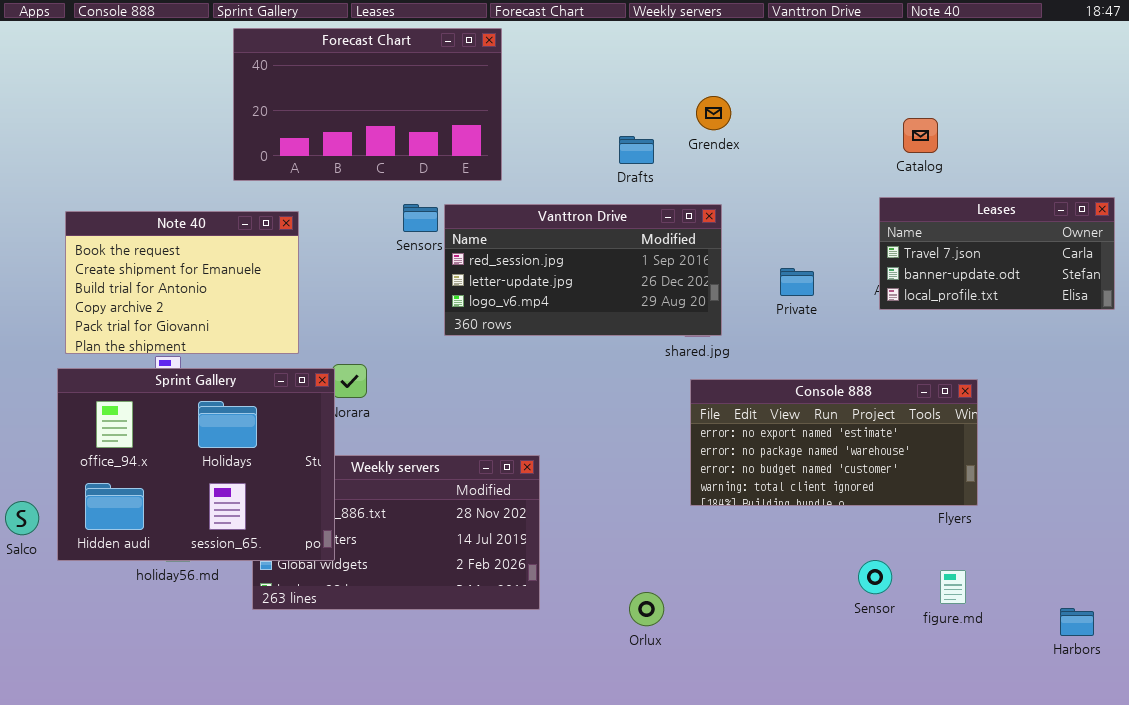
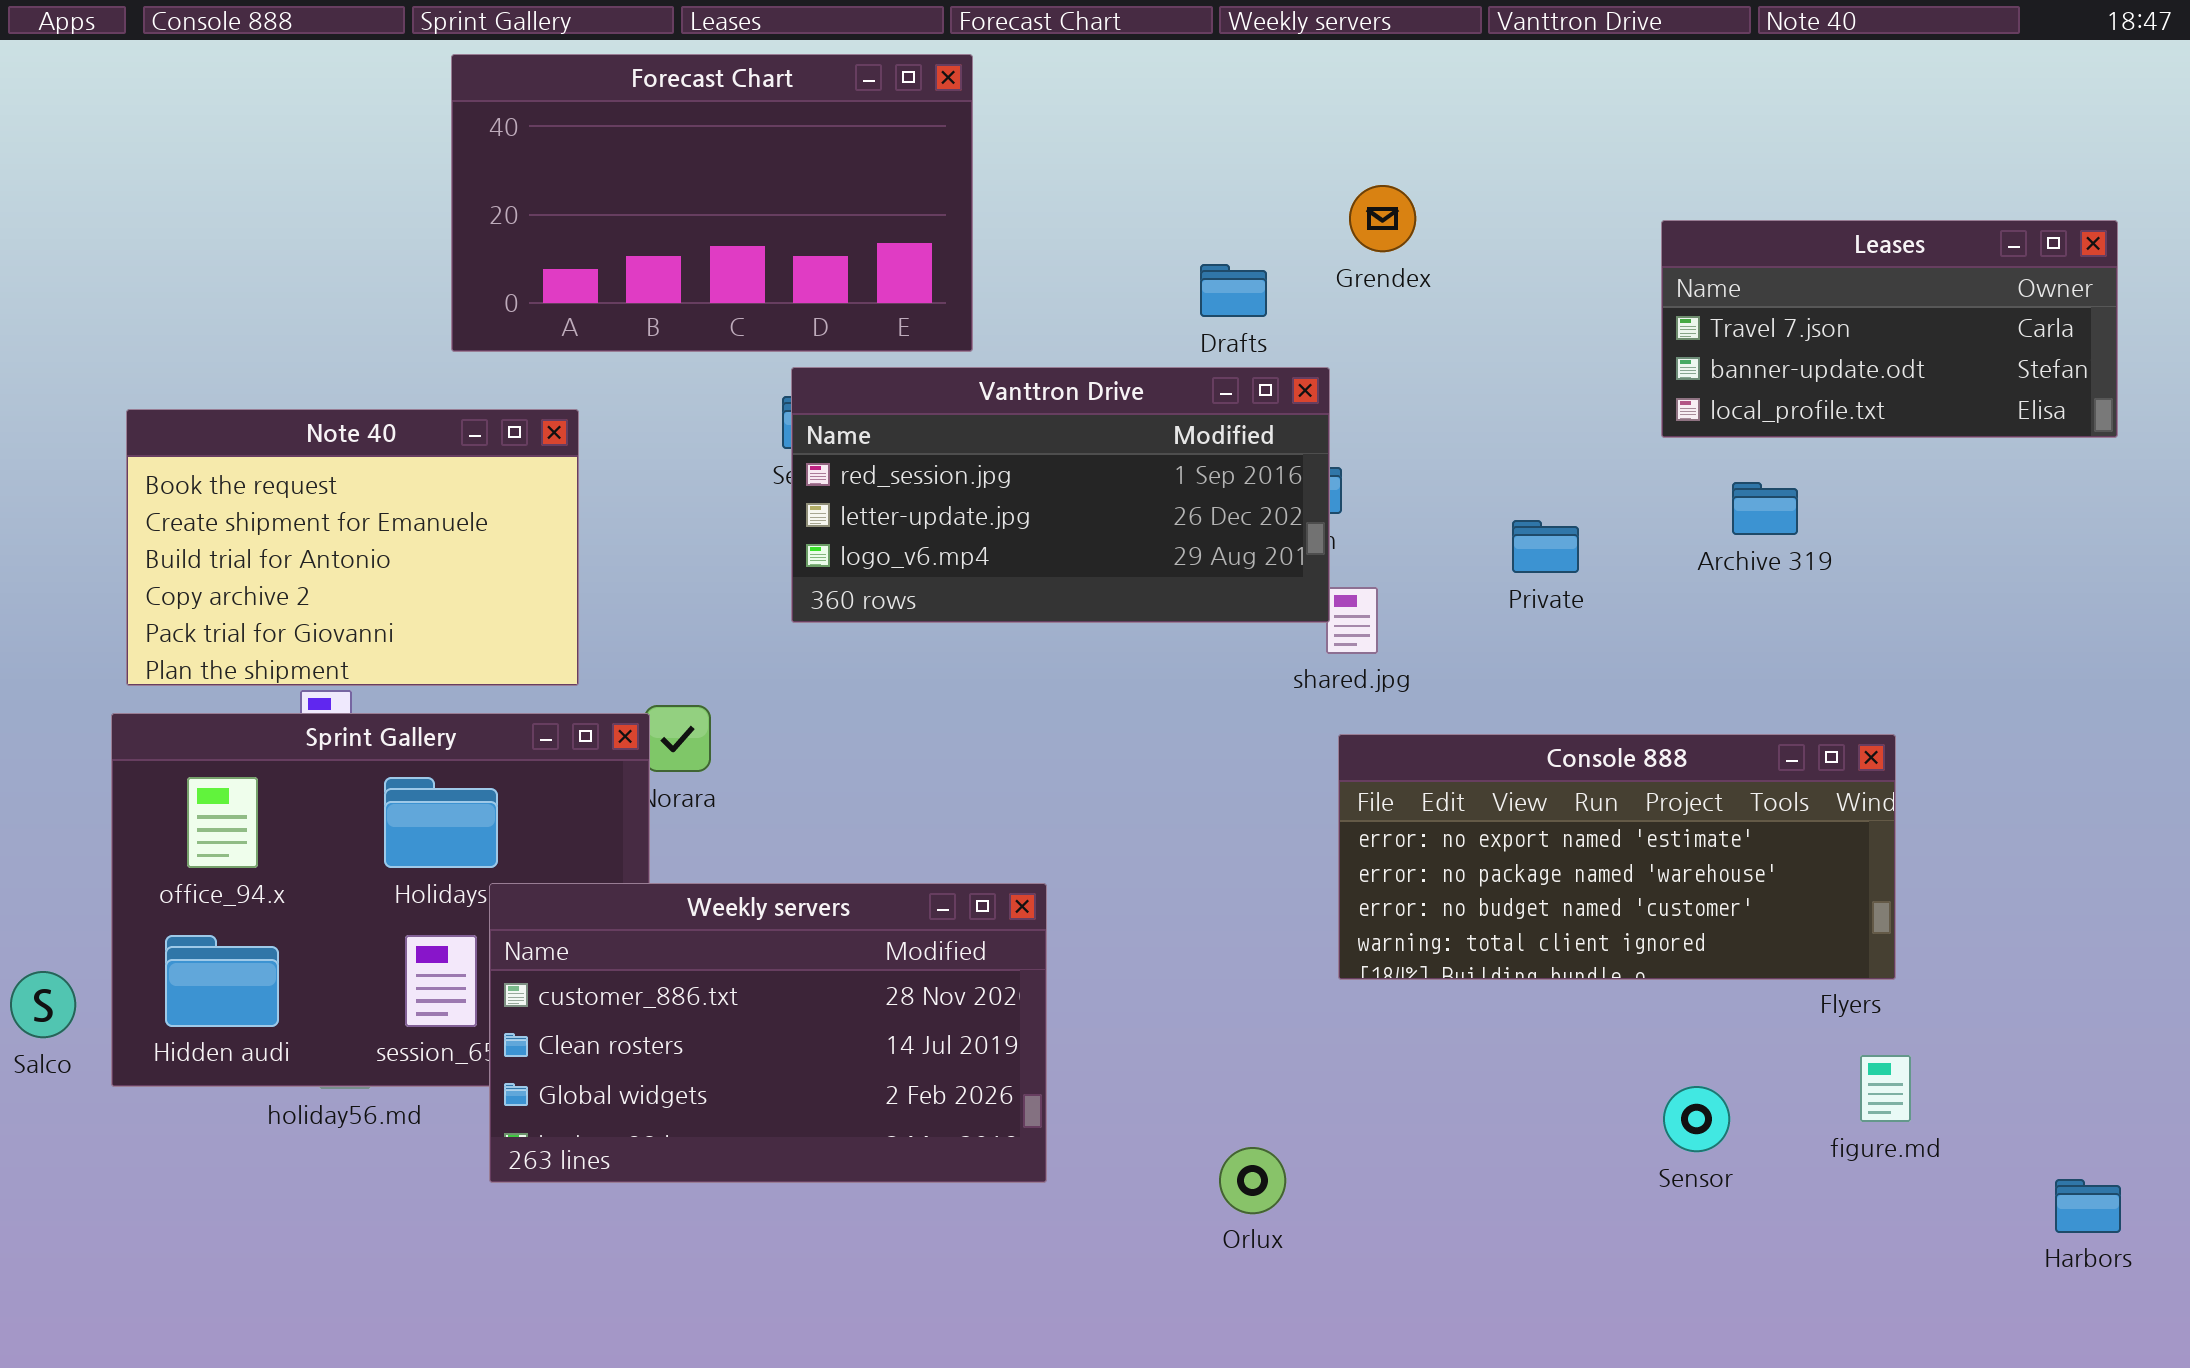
Leases: [879,197,1115,310] -> [1661,220,2118,438], moved
Vanttron Drive: [444,204,722,336] -> [791,367,1330,623], moved
Weekly servers: [252,455,540,610] -> [489,883,1047,1183], raised
figure.md: [940,570,966,604] -> [1860,1055,1911,1122], moved

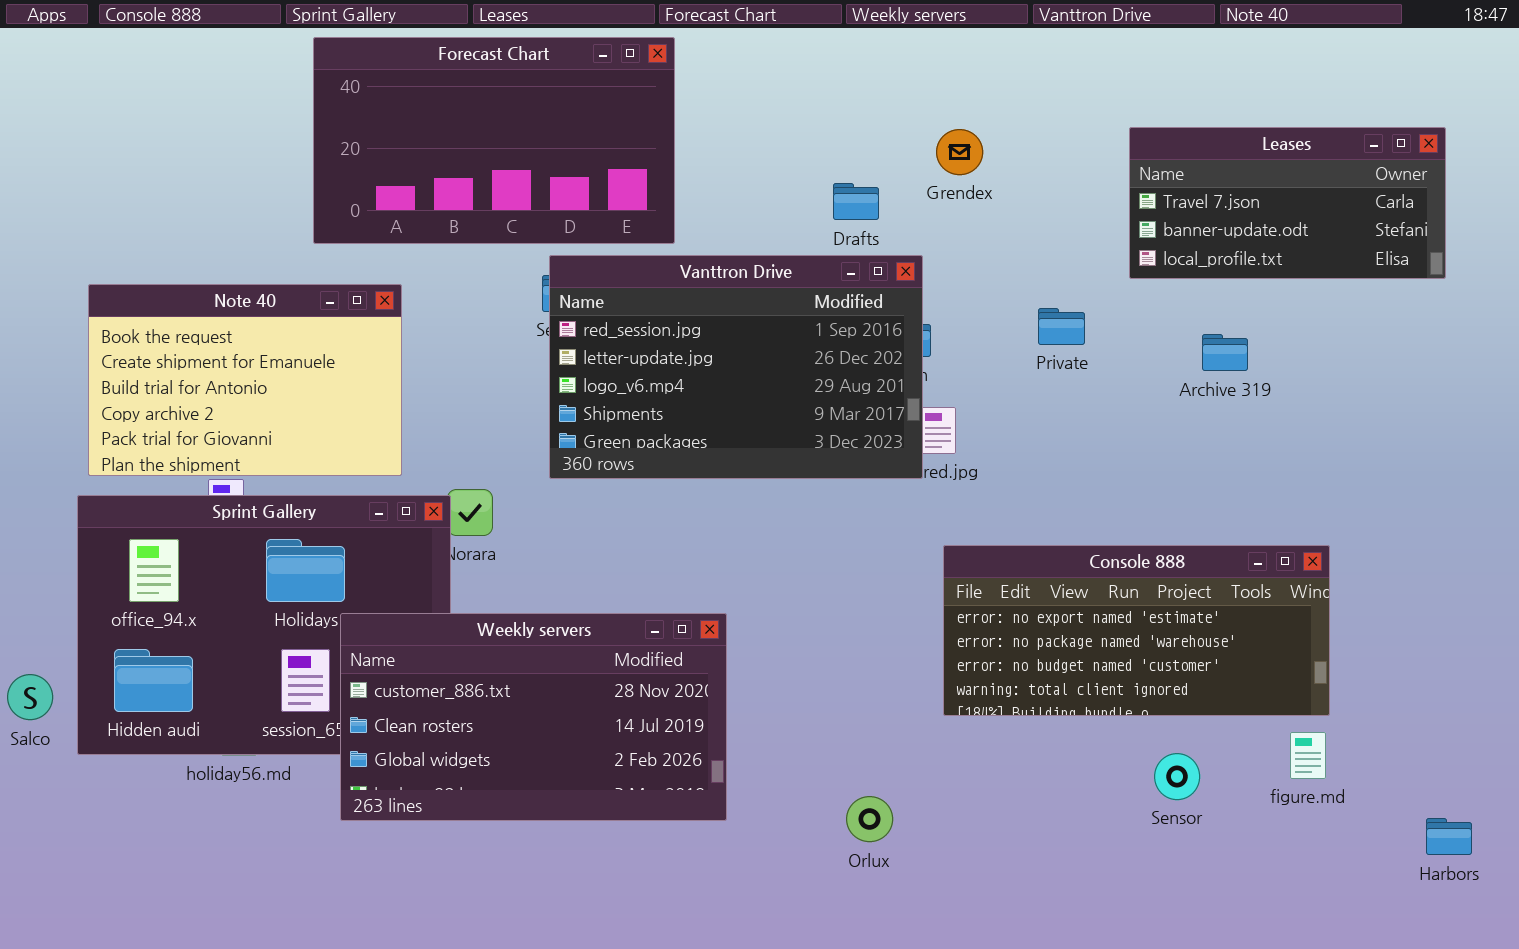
Leases: [1661,220,2118,438] -> [1129,127,1446,279], moved
Vanttron Drive: [791,367,1330,623] -> [549,255,923,479], resized
Private: [1512,520,1579,573] -> [1038,308,1085,345], moved
Console 888: [1338,734,1896,980] -> [943,545,1330,716], moved

